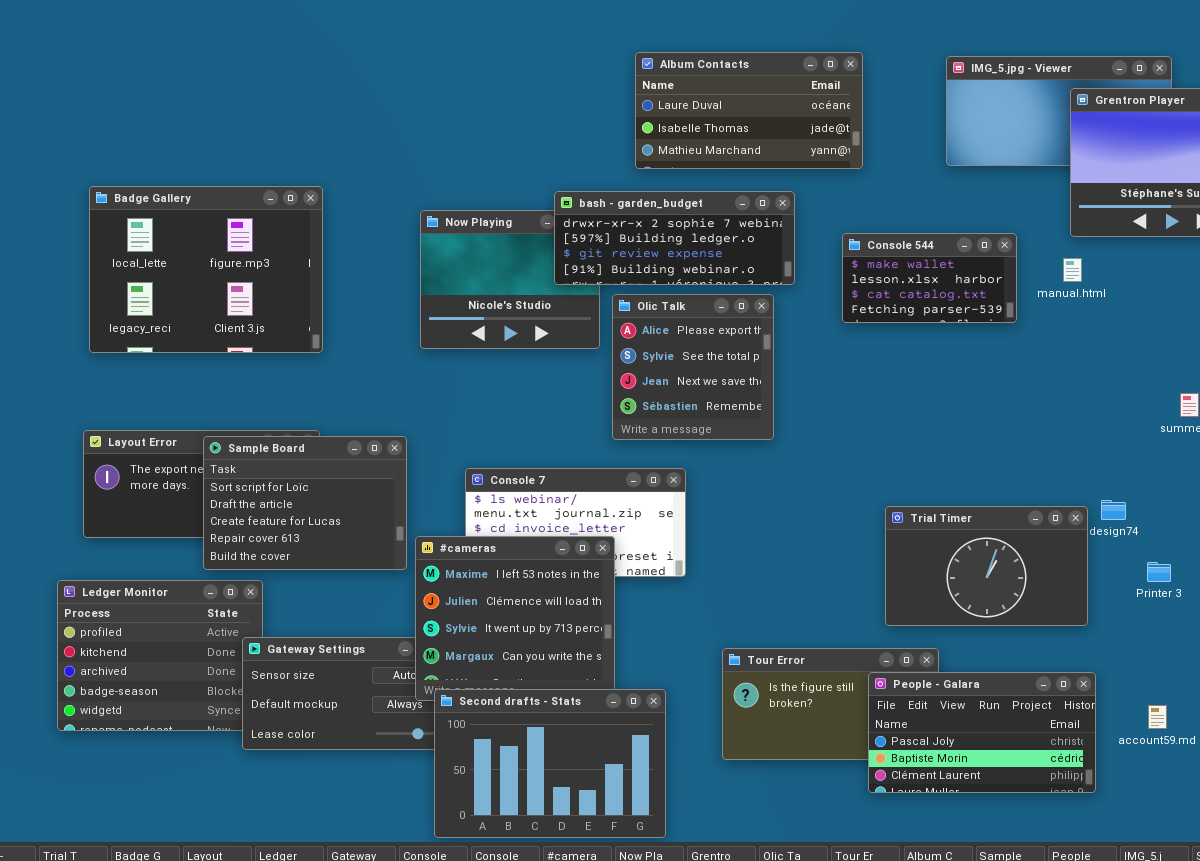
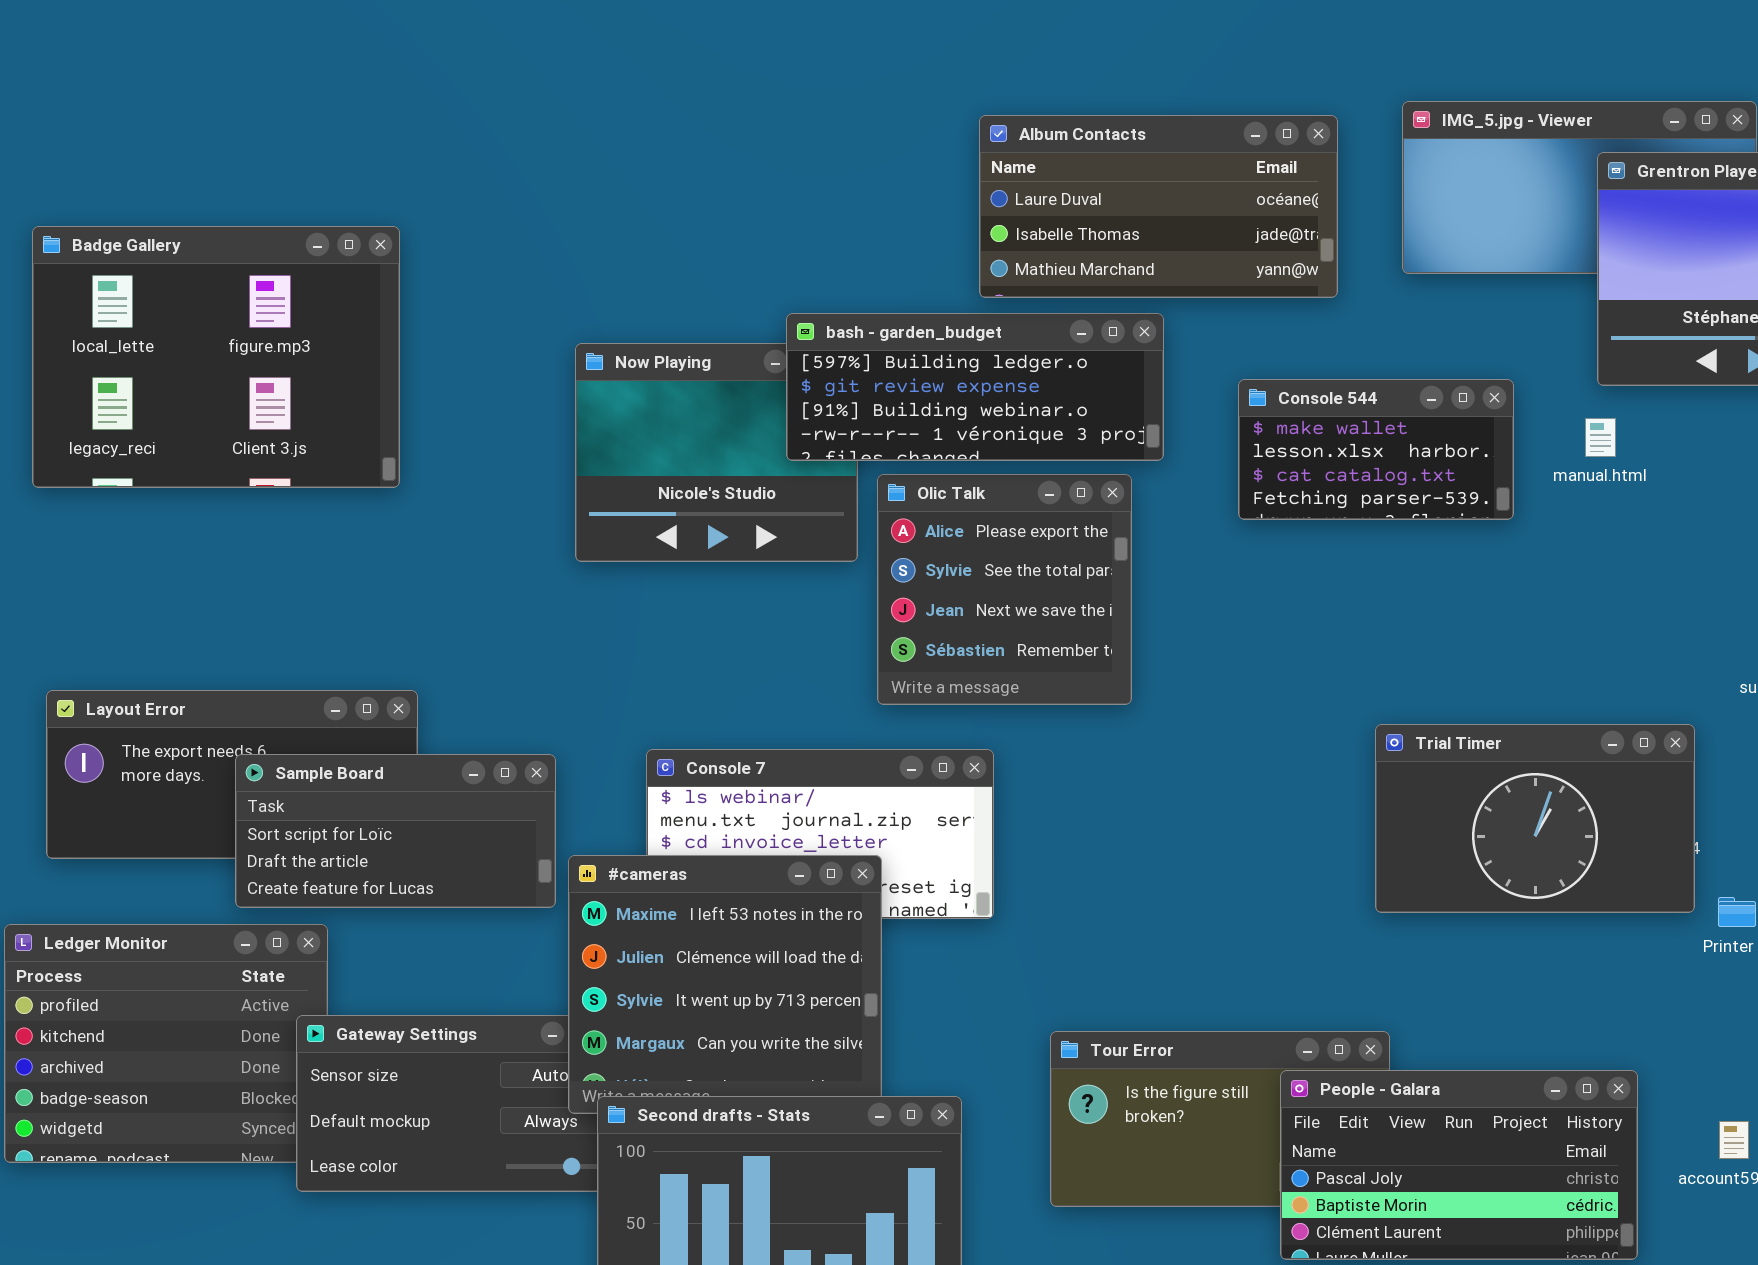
Album Contacts: [635,52,863,169] -> [979,115,1338,298], moved
Badge Gallery: [89,186,323,353] -> [32,226,400,488], moved
bash - garden_budget: [554,191,795,285] -> [786,313,1164,461], scrolled down 1 row
Sample Board: [203,436,407,570] -> [235,754,556,908], resized
Trial Timer: [885,506,1088,626] -> [1375,724,1695,913], moved

